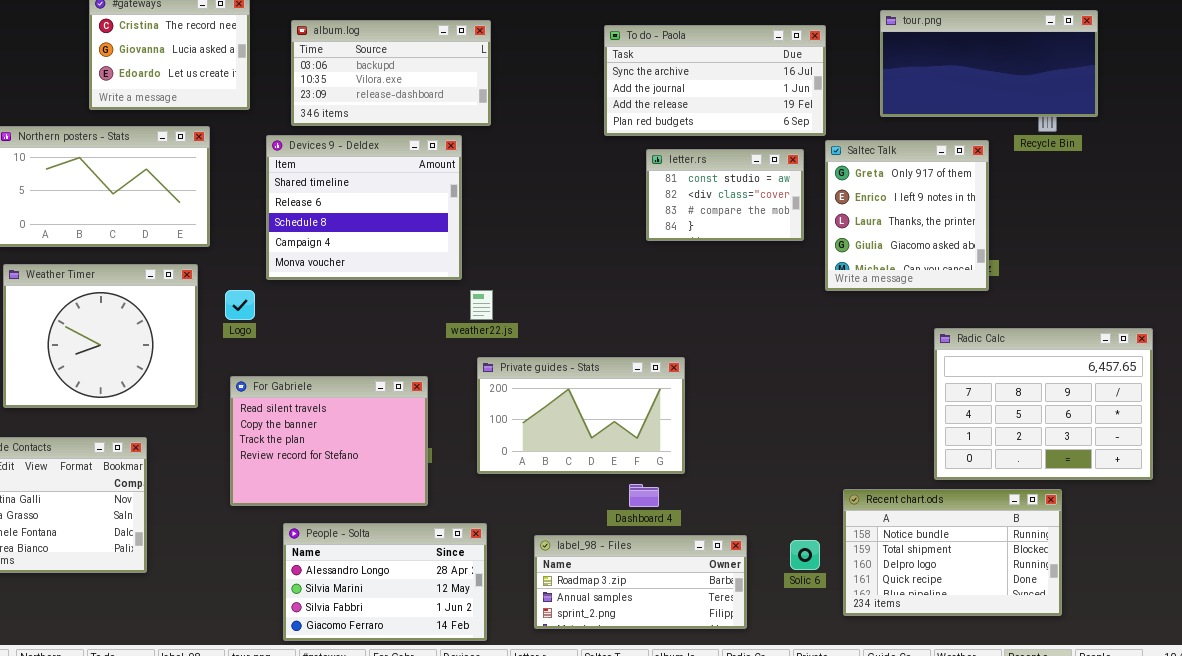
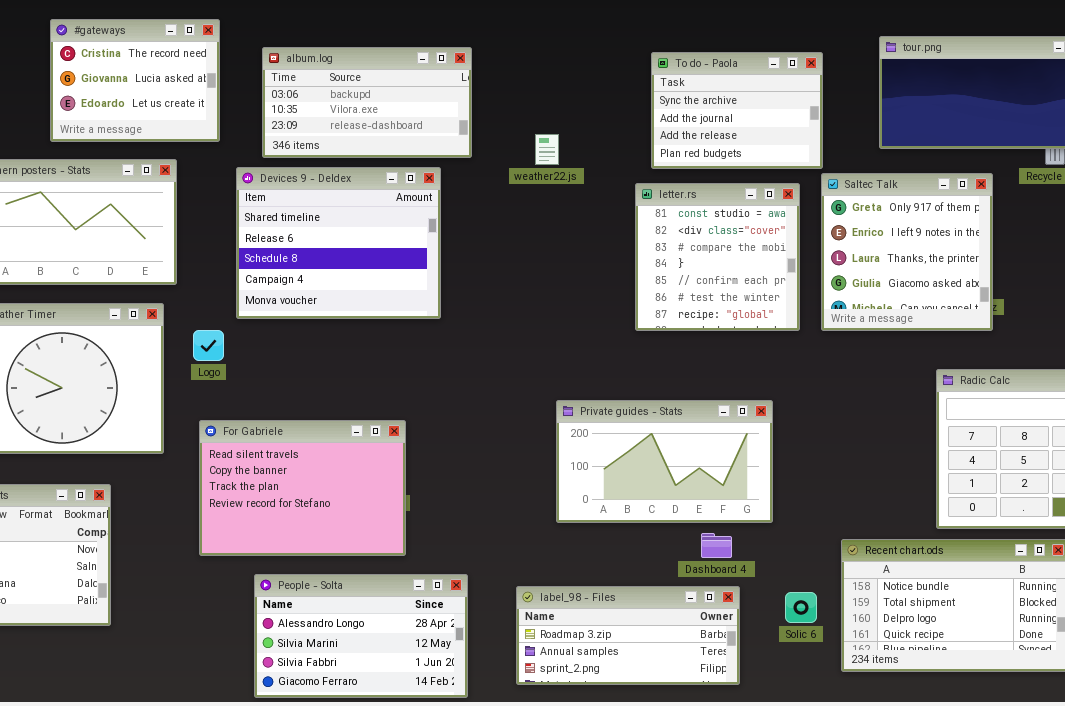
To do - Paola: [604,25,826,136] -> [651,52,823,169], resized
letter.rs: [646,149,804,241] -> [635,183,800,331], resized
weather22.js: [470,290,493,320] -> [535,134,559,165], moved
Private guides - Stats: [477,357,685,474] -> [556,400,773,523], moved
Dashboard 4: [629,484,659,507] -> [701,533,732,558], moved

